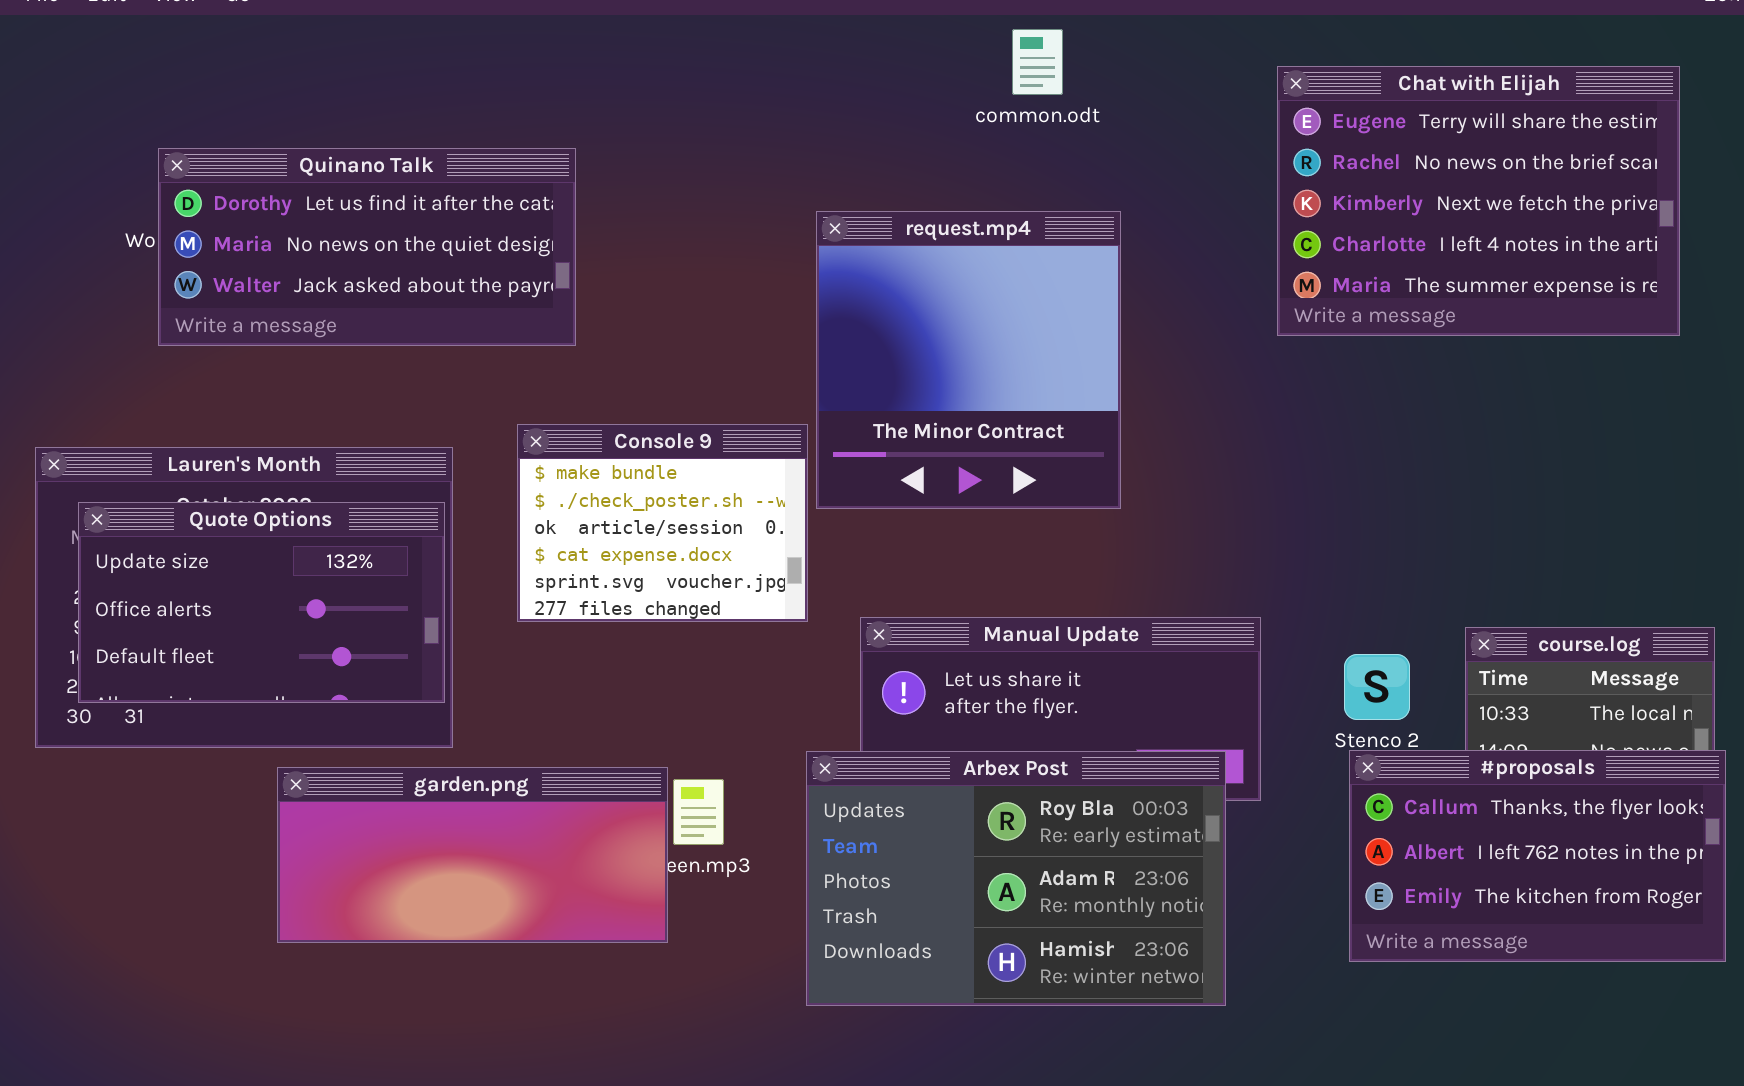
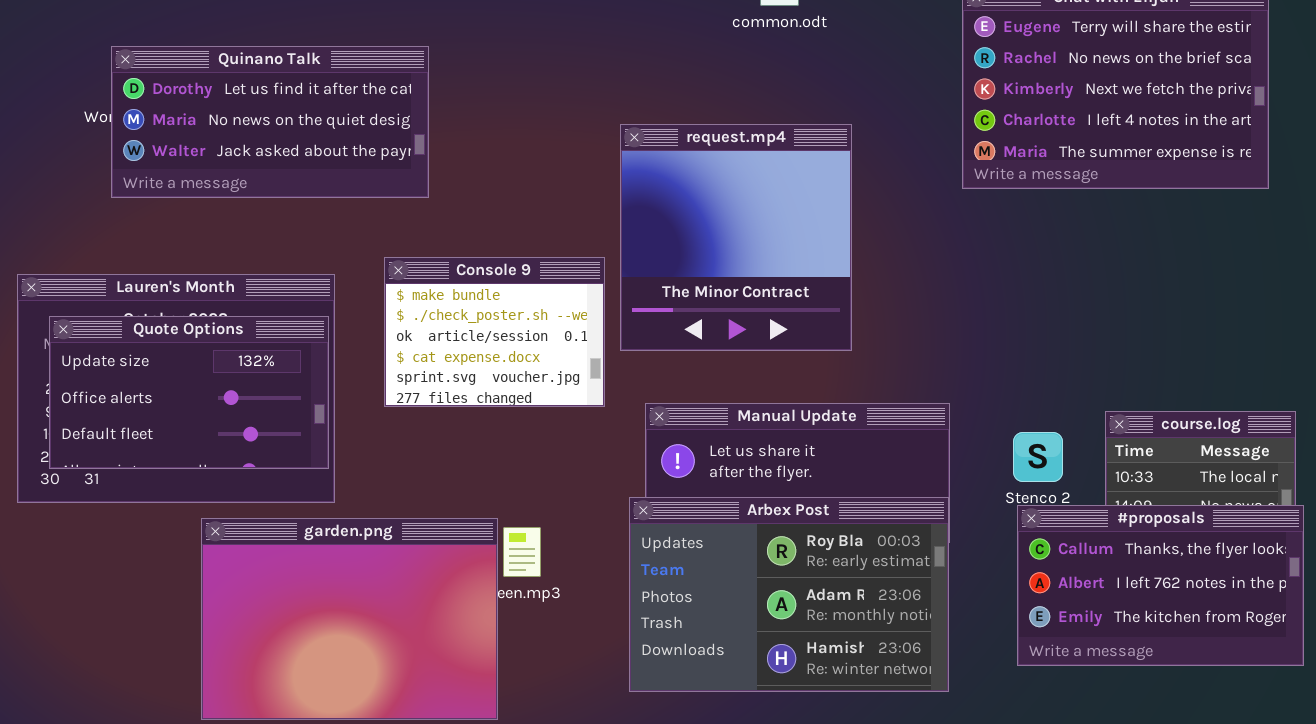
request.mp4: [816,211,1121,509] -> [620,124,852,351], moved
Arbex Post: [806,751,1226,1006] -> [629,497,949,692], moved
garden.png: [277,767,668,943] -> [201,518,498,720], resized

